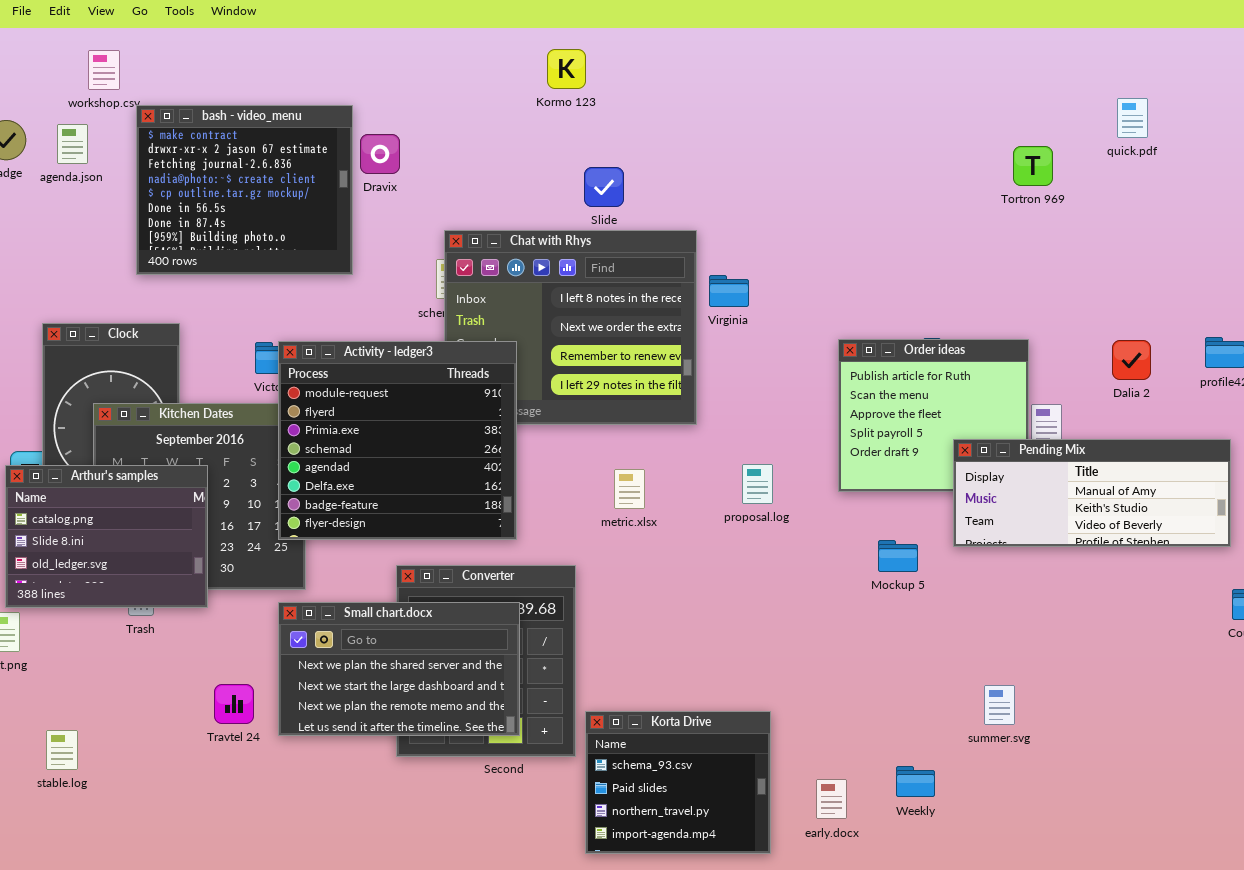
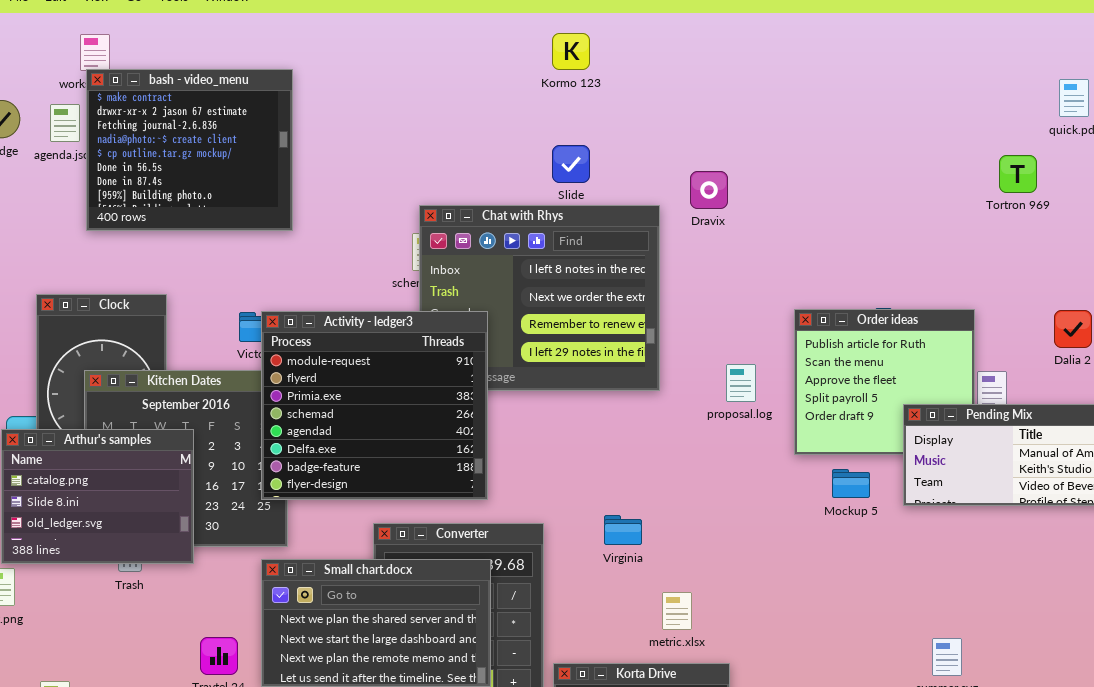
Kormo 123: [547,49,586,89] -> [552,33,590,70], moved
bash - video_menu: [136,105,353,275] -> [86,69,293,231], moved
Dravix: [360,134,400,174] -> [690,171,728,209], moved
Tortron 969: [1013,146,1053,186] -> [999,155,1037,193], moved
Virginia: [709,275,749,307] -> [604,515,642,545], moved
proposal.log: [742,464,773,504] -> [726,364,756,402], moved
metric.xlsx: [614,469,645,509] -> [662,592,692,630], moved
Mockup 5: [878,540,918,572] -> [832,469,870,498], moved

